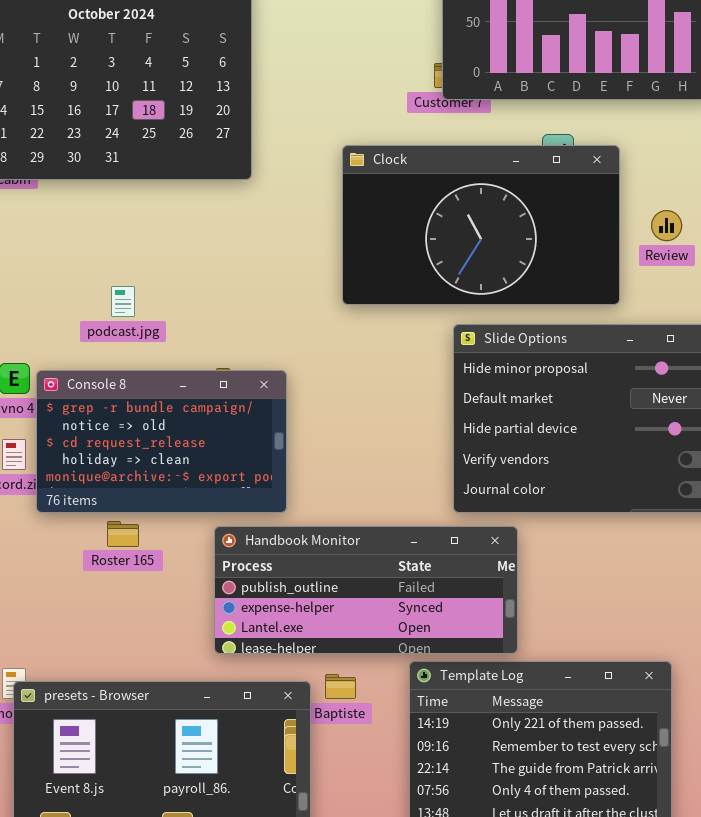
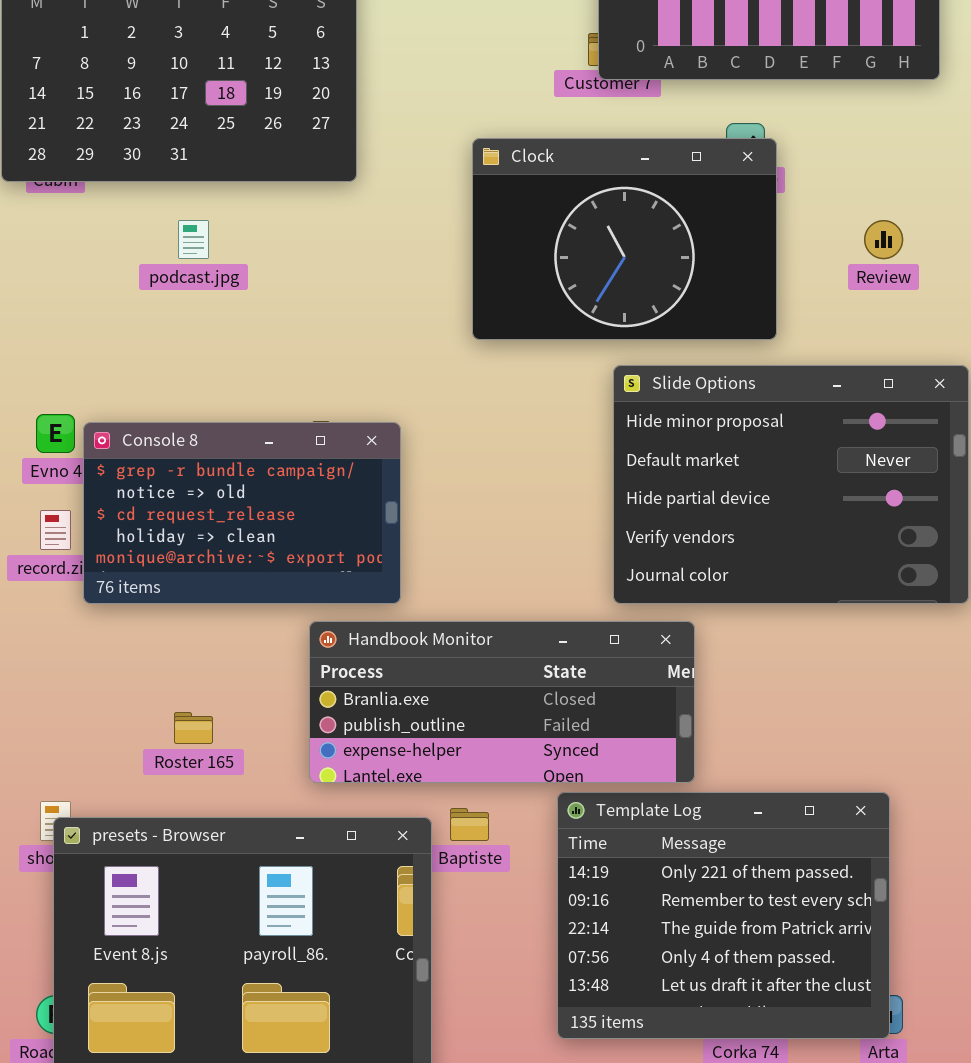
Clock: [342,145,620,305] -> [472,138,777,340], resized
podcast.jpg: [111,286,135,317] -> [178,220,209,259], moved
Roster 165: [107,521,139,547] -> [174,712,213,744], moved
Handbook Monitor: [214,526,518,654] -> [309,621,695,783], scrolled up 1 row

